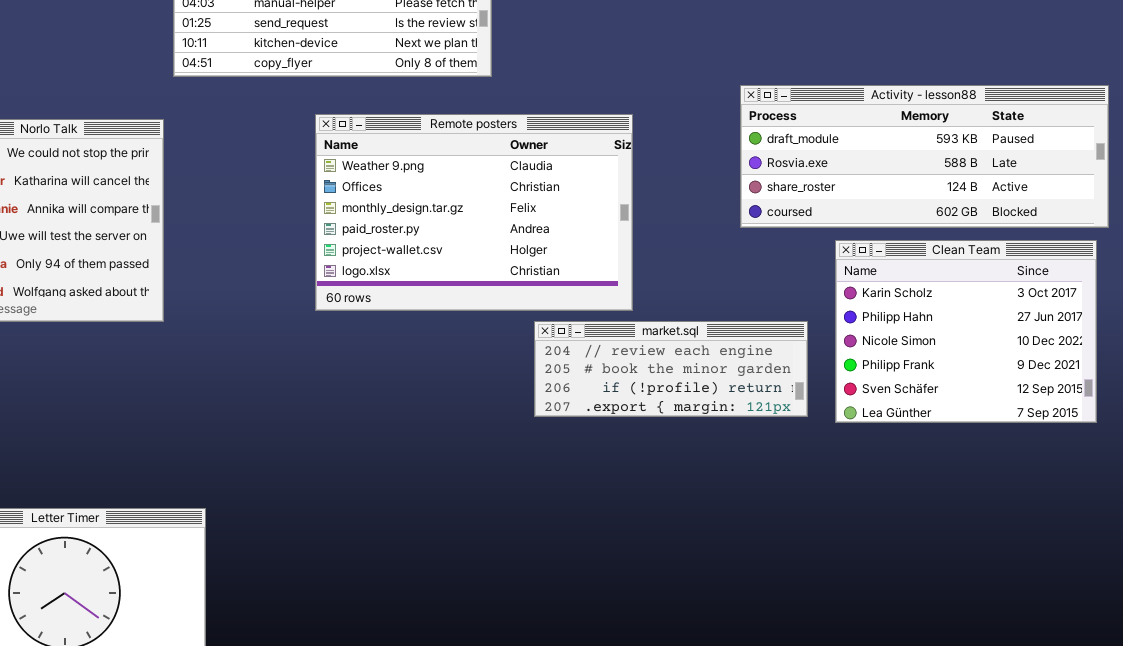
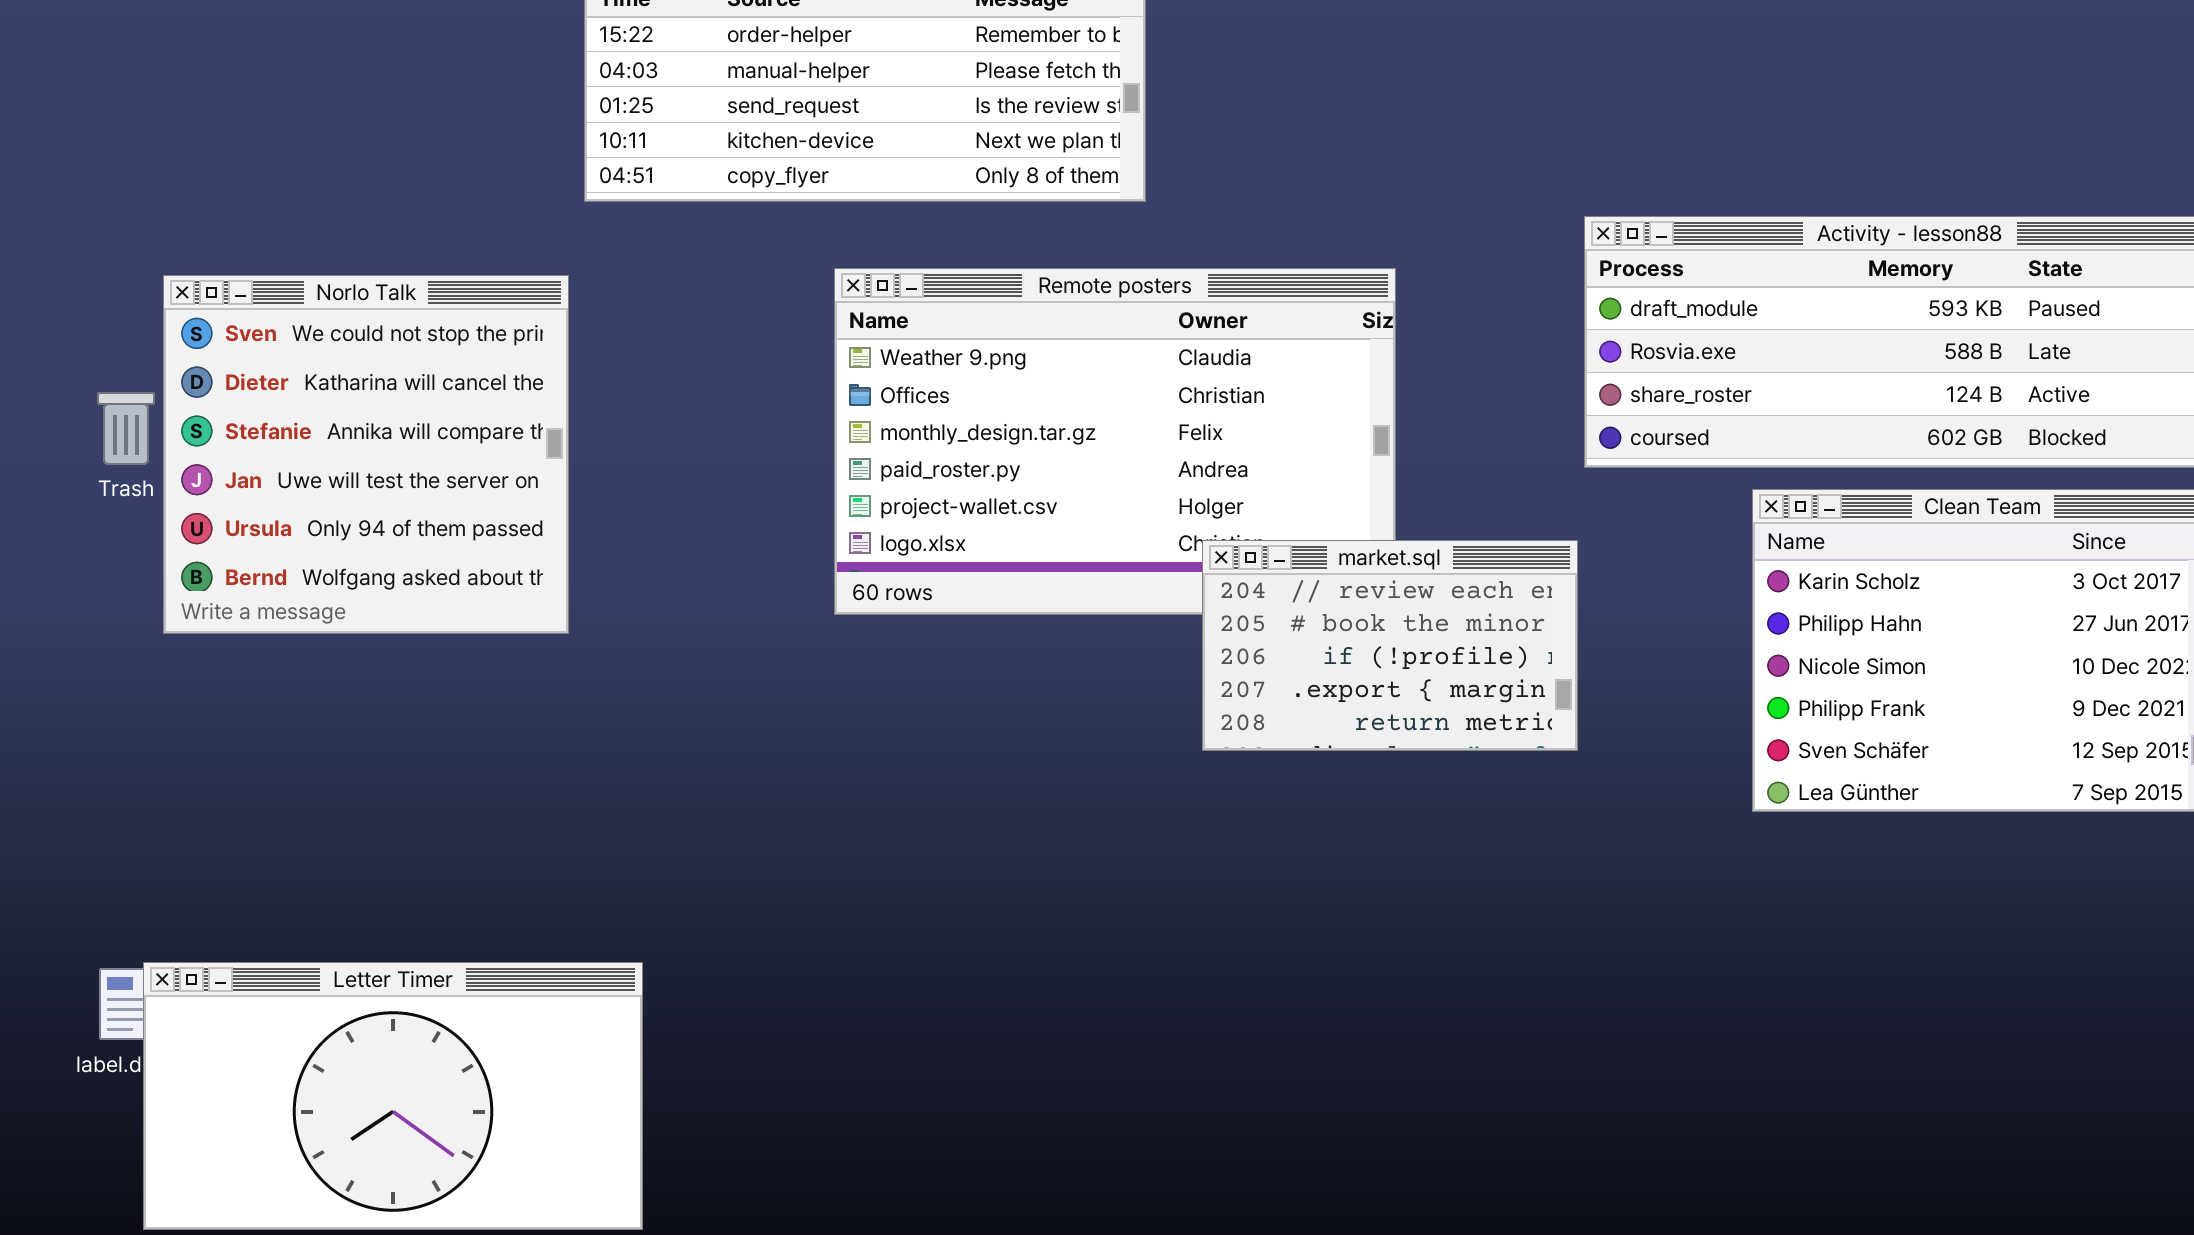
market.sql: [534,321,808,417] -> [1202,540,1578,751], moved, resized

